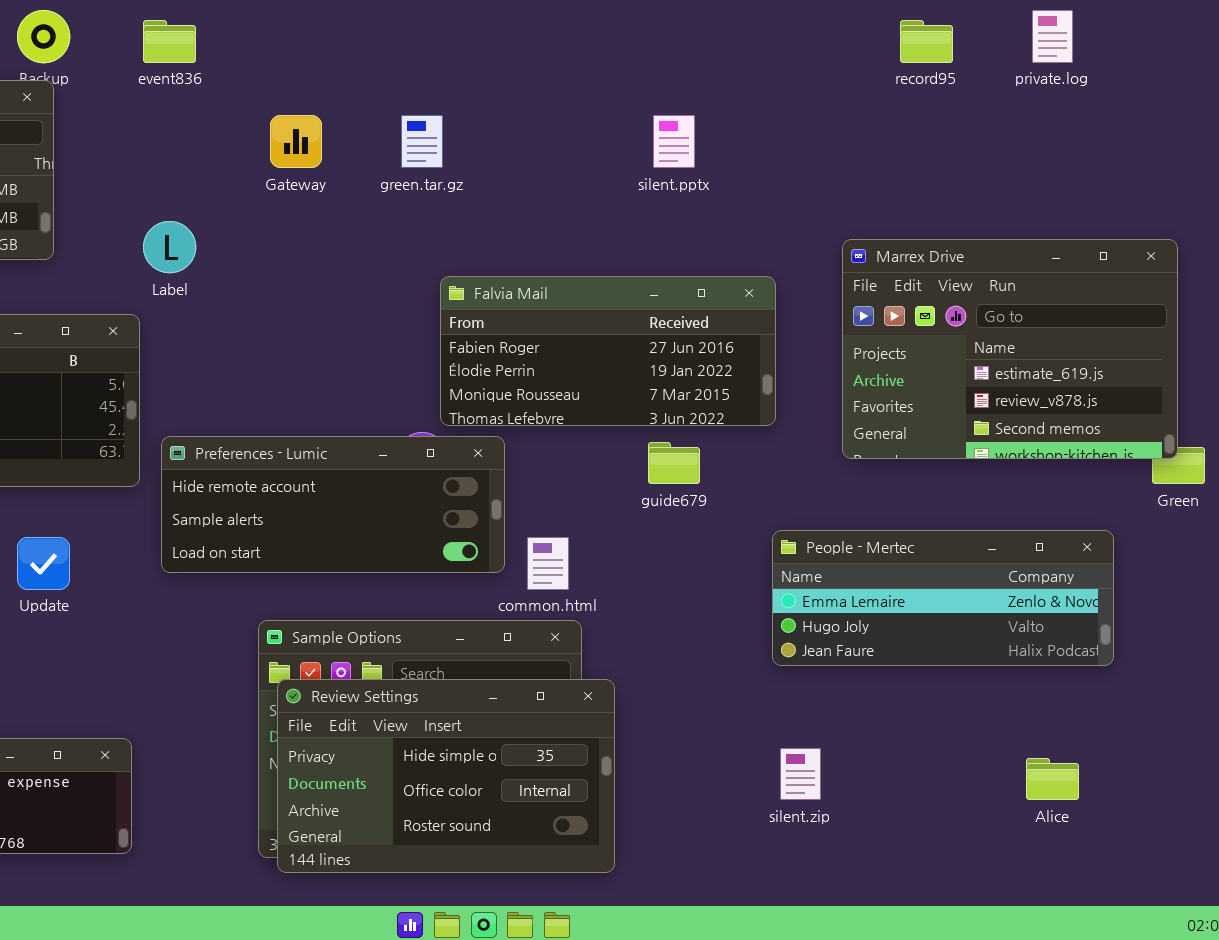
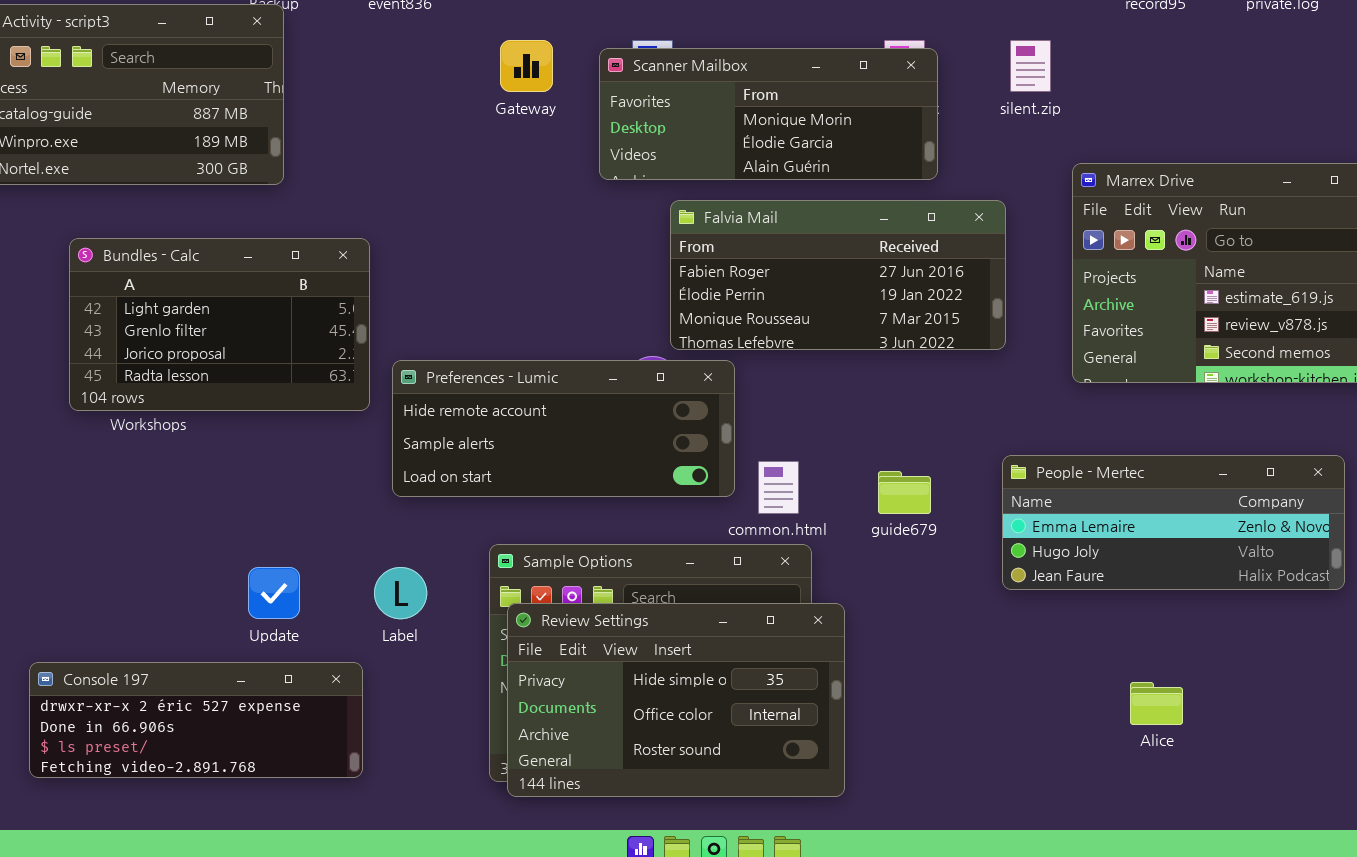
Scanner Mailbox: none -> [599,48,938,180], opened
Label: [143,221,196,273] -> [374,567,427,619], moved
guide679: [648,442,700,484] -> [878,471,931,514], moved
Update: [17,537,70,590] -> [248,567,300,619], moved
silent.zip: [780,748,821,800] -> [1010,40,1051,92], moved
Alice: [1026,758,1079,800] -> [1130,682,1183,725], moved

